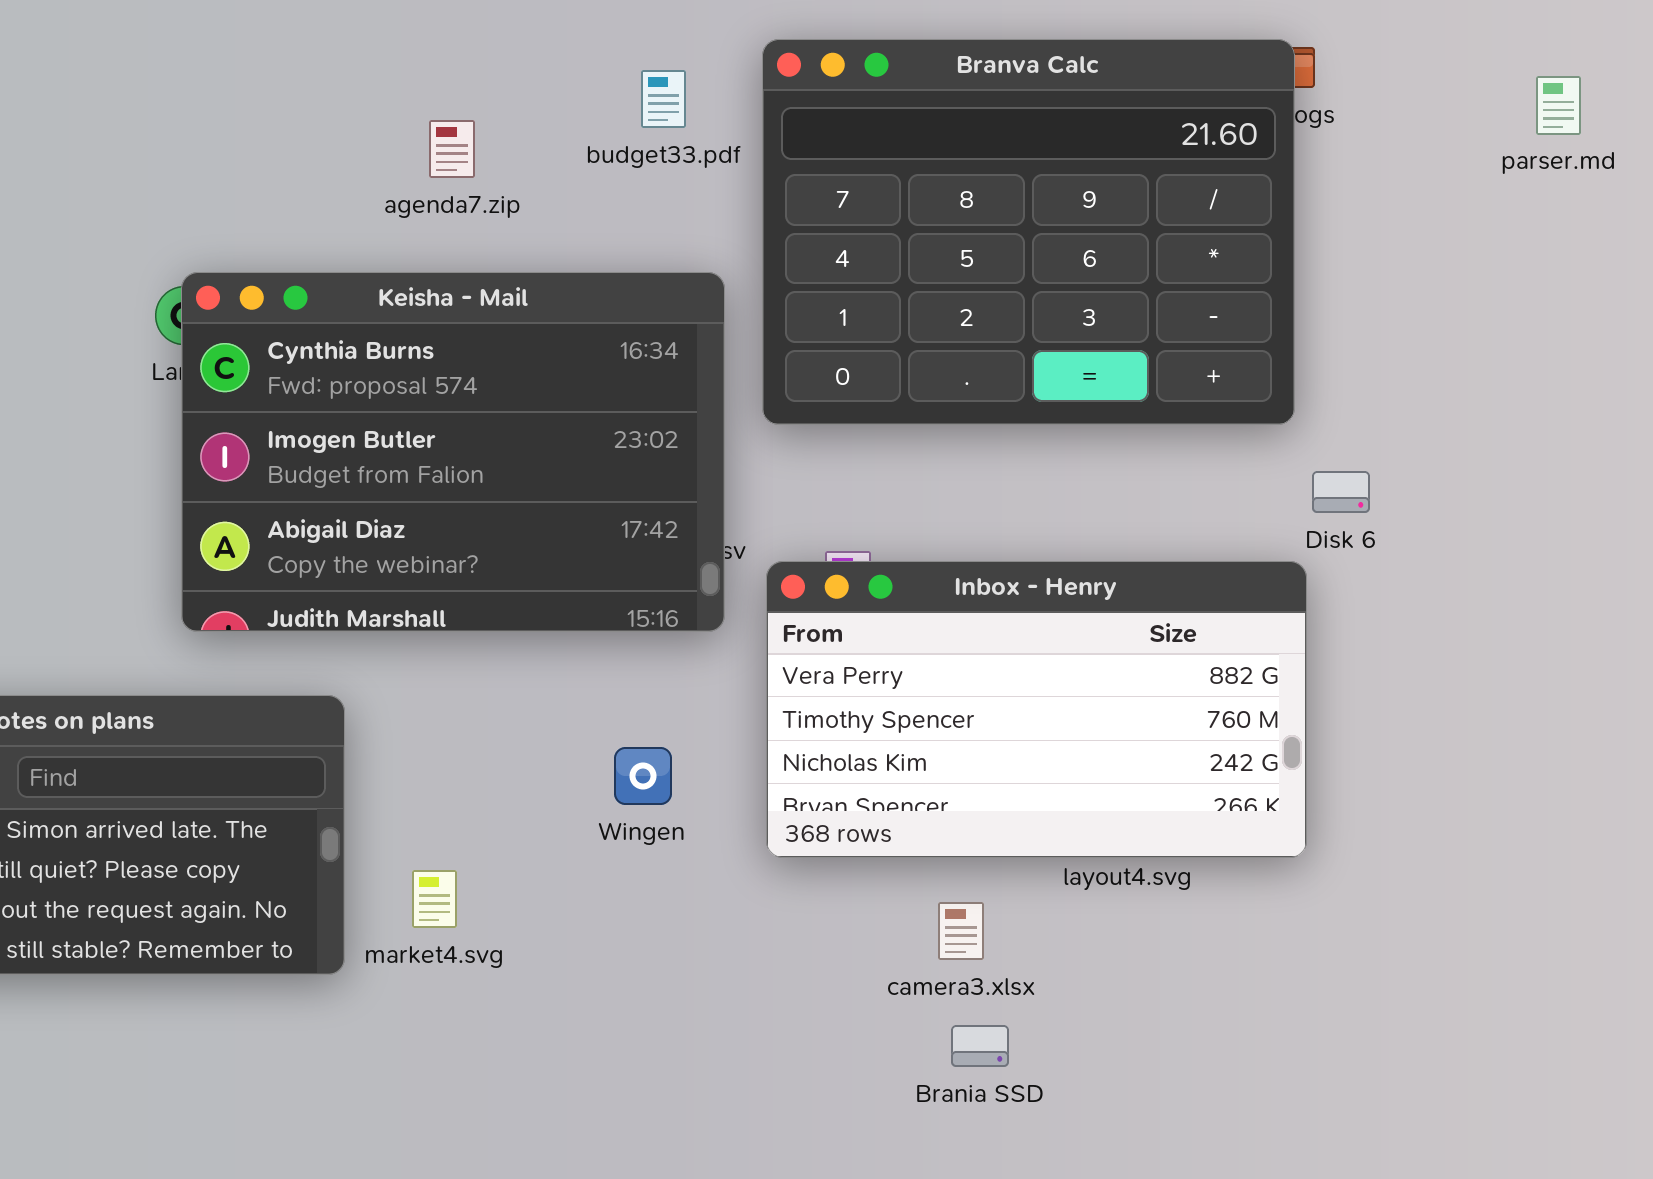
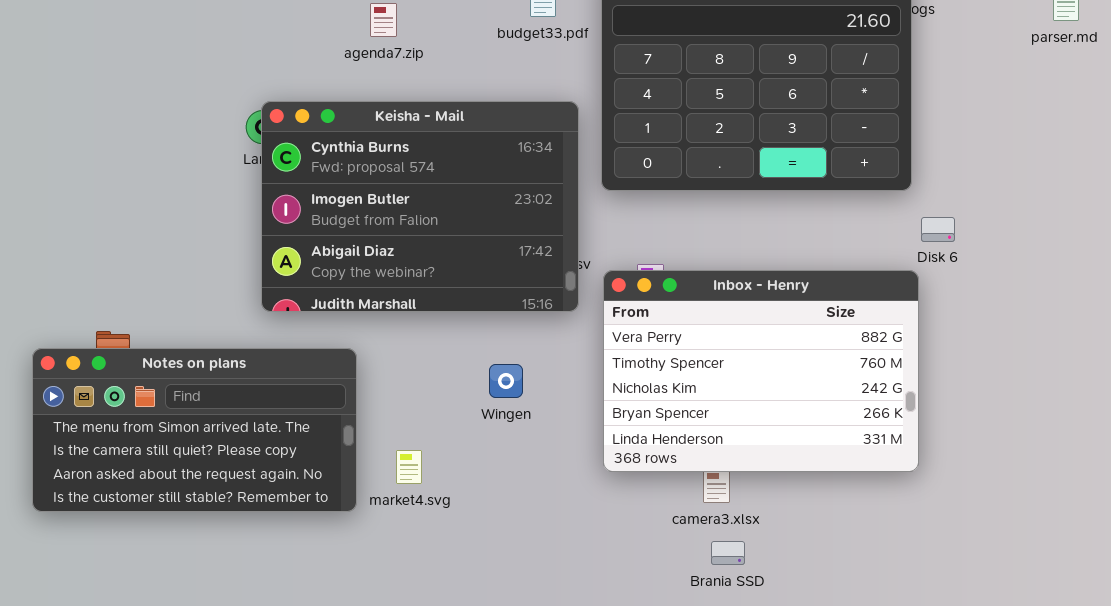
agenda7.zip: [429,120,475,178] -> [370,3,397,37], moved
Inbox - Henry: [766,561,1307,858] -> [603,270,919,472], resized
Wingen: [614,747,672,805] -> [489,364,523,398], moved

